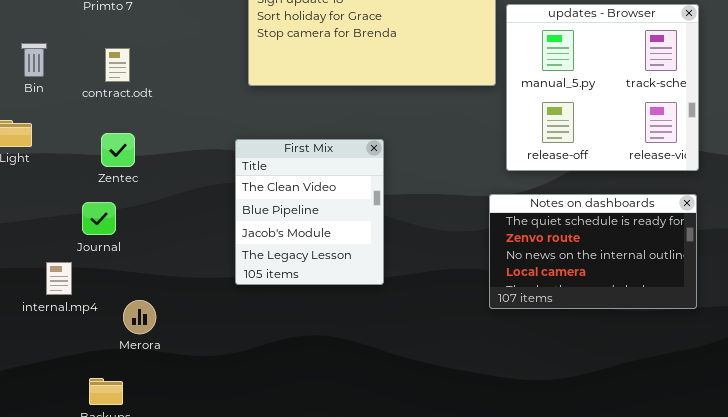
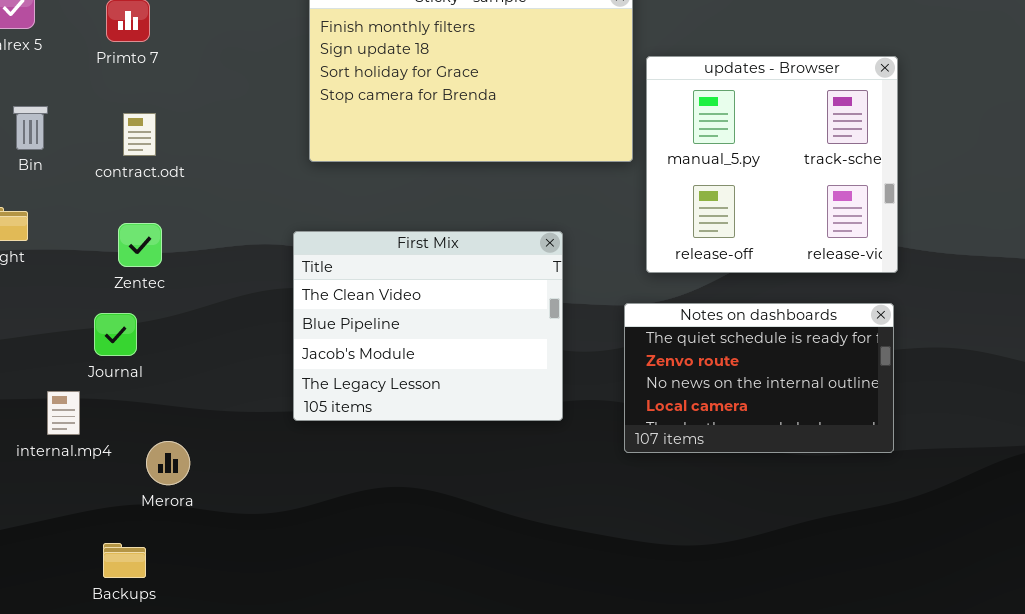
First Mix: [235,139,384,285] -> [293,231,563,421], resized

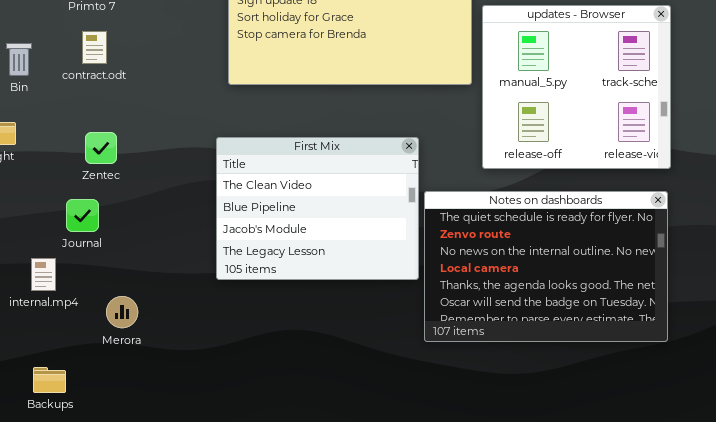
contract.odt: [123,113,156,156] -> [82,31,107,64], moved
Notes on dashboards: [624,303,894,453] -> [424,191,668,342], resized
Backups: [103,543,146,578] -> [33,367,66,393], moved

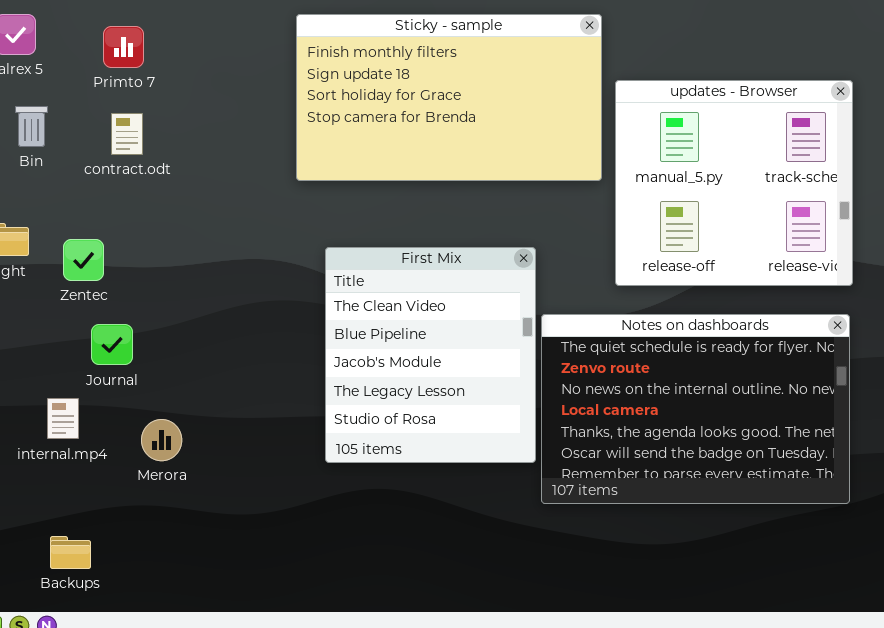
Bin: [6,43,32,76] -> [15,106,48,147], moved
Zentec: [85,132,117,164] -> [63,239,104,281], moved
First Mix: [216,137,419,280] -> [325,247,536,463], resized
Merora: [106,296,138,328] -> [141,419,182,461], moved

